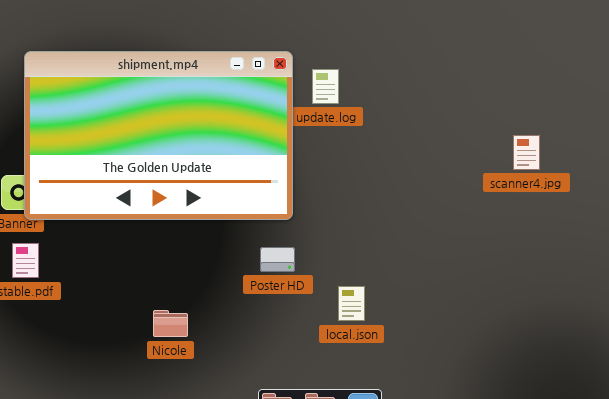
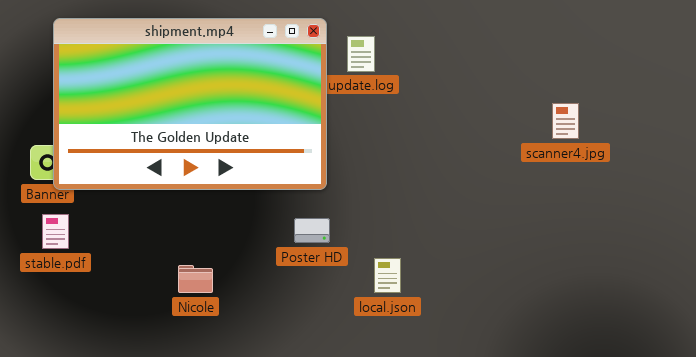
Nicole: [153,310,188,337] -> [178,265,213,293], moved

